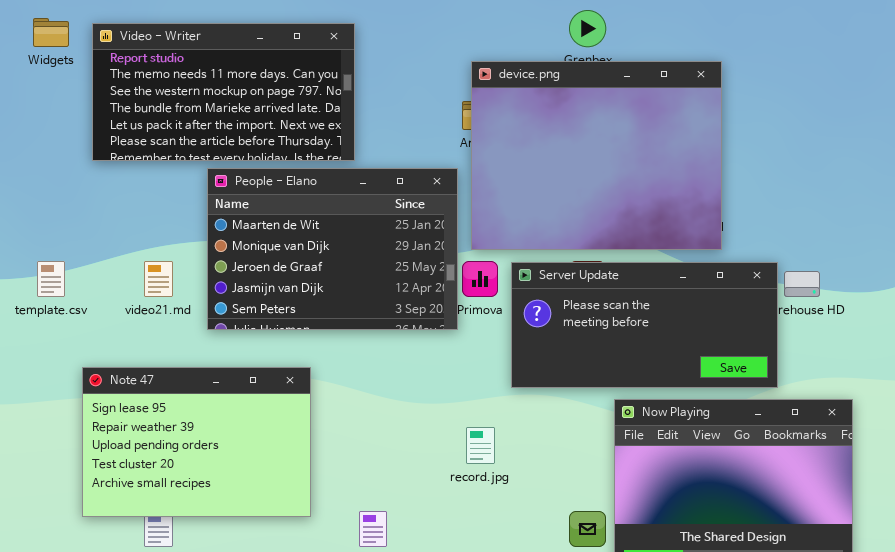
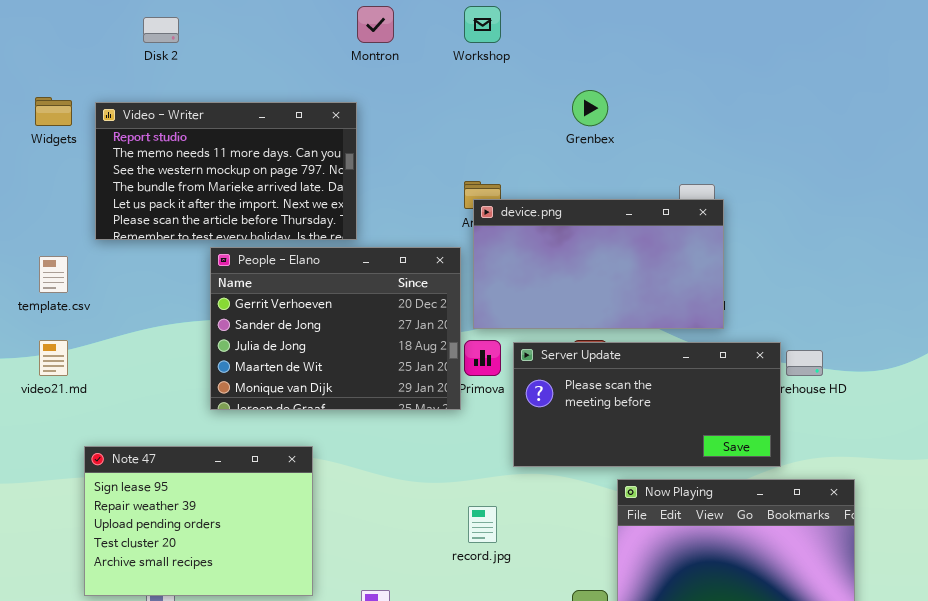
device.png: [471,61,722,250] -> [473,199,724,329], resized
People - Elano: [207,168,458,330] -> [210,247,461,410], scrolled up 3 rows
template.csv: [37,261,65,297] -> [39,256,68,293], moved
video21.md: [144,261,173,297] -> [39,340,68,376], moved

